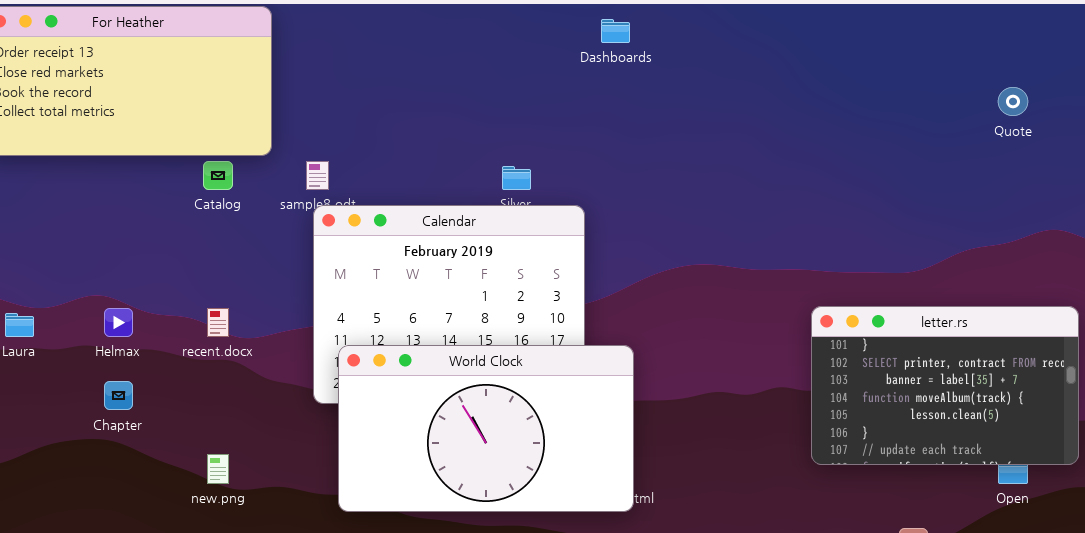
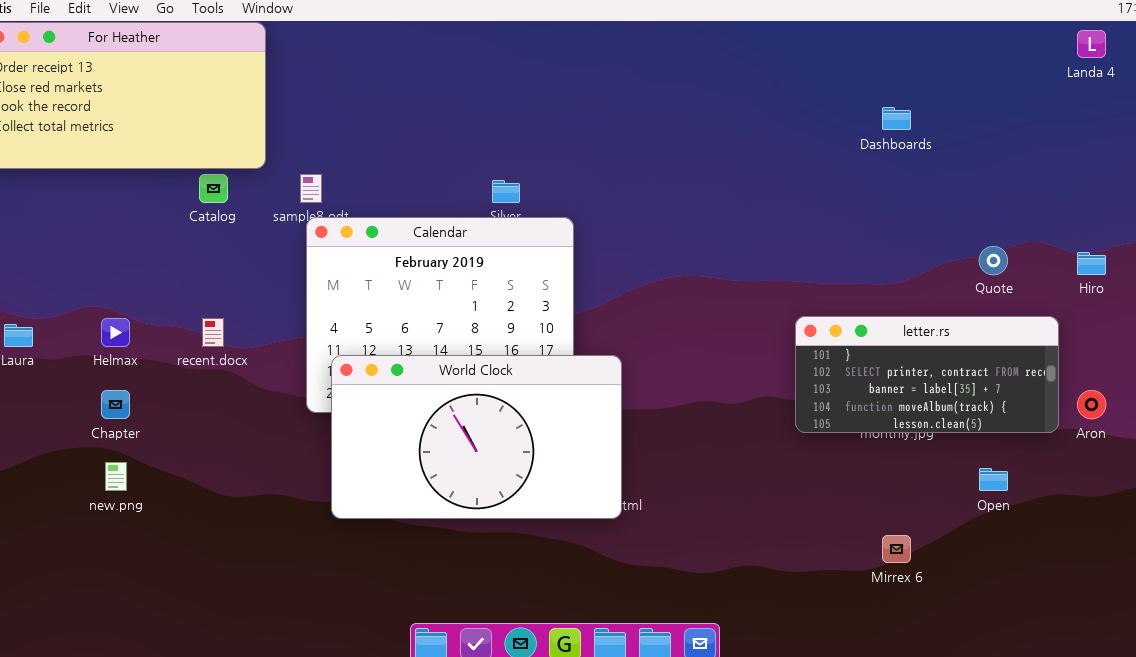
Dashboards: [601,19,630,43] -> [882,107,911,130], moved
Quote: [998,87,1028,116] -> [979,246,1008,275], moved
letter.rs: [811,306,1079,465] -> [795,316,1059,433], resized
new.png: [207,454,229,484] -> [105,462,127,491], moved

